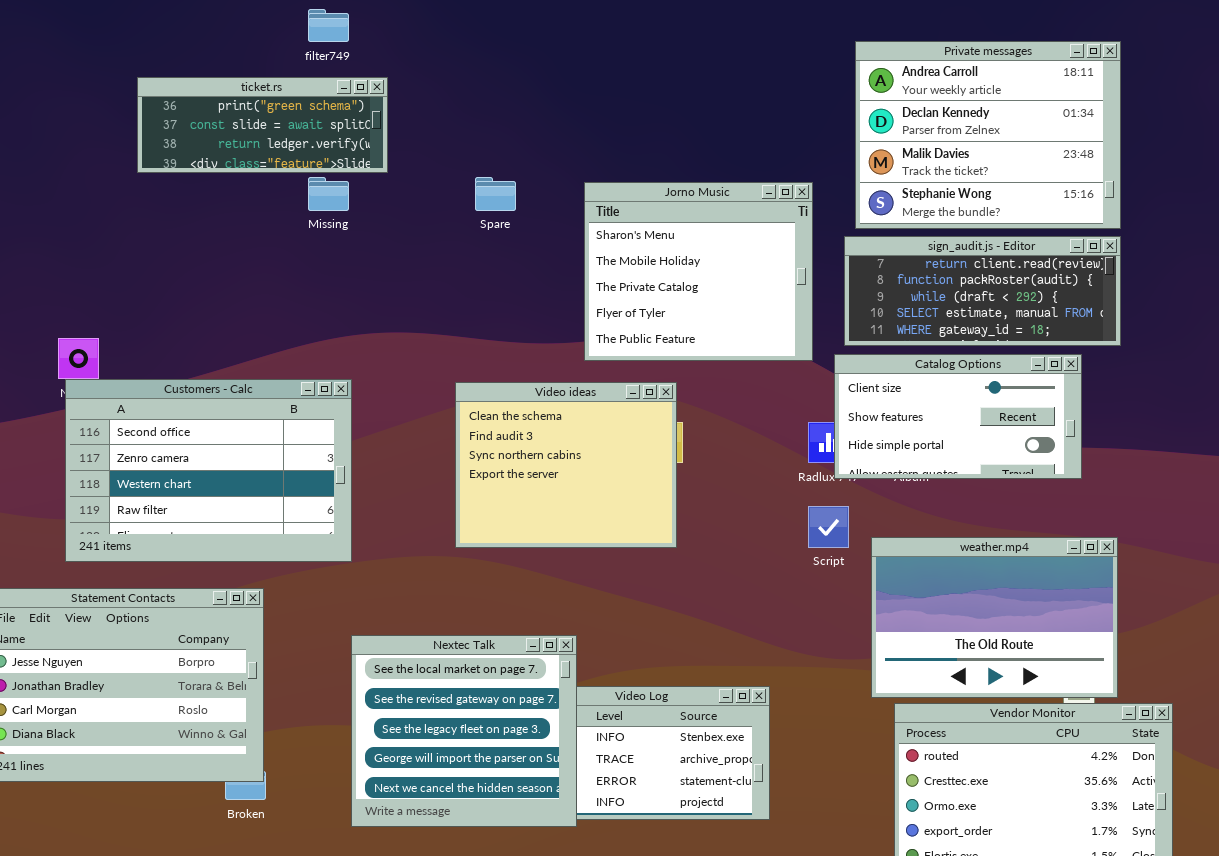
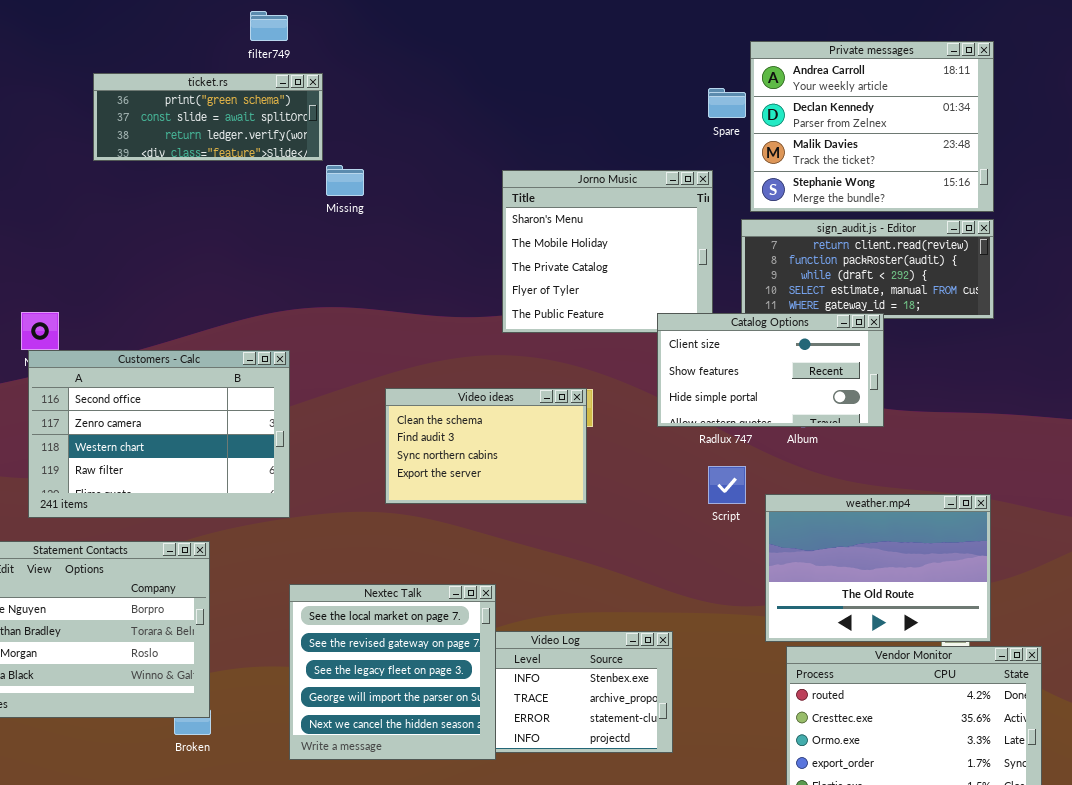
Missing: [308,177,349,211] -> [326,165,364,196], moved
Spare: [475,177,516,211] -> [708,88,746,118], moved
Catalog Options: [834,354,1082,479] -> [657,313,884,427], moved
Video ideas: [455,382,677,548] -> [385,388,587,504], resized

